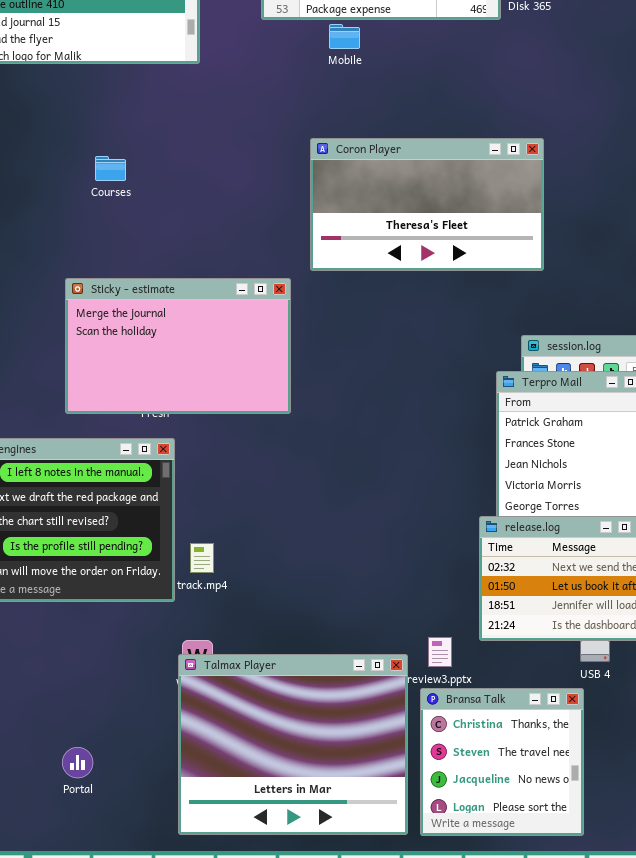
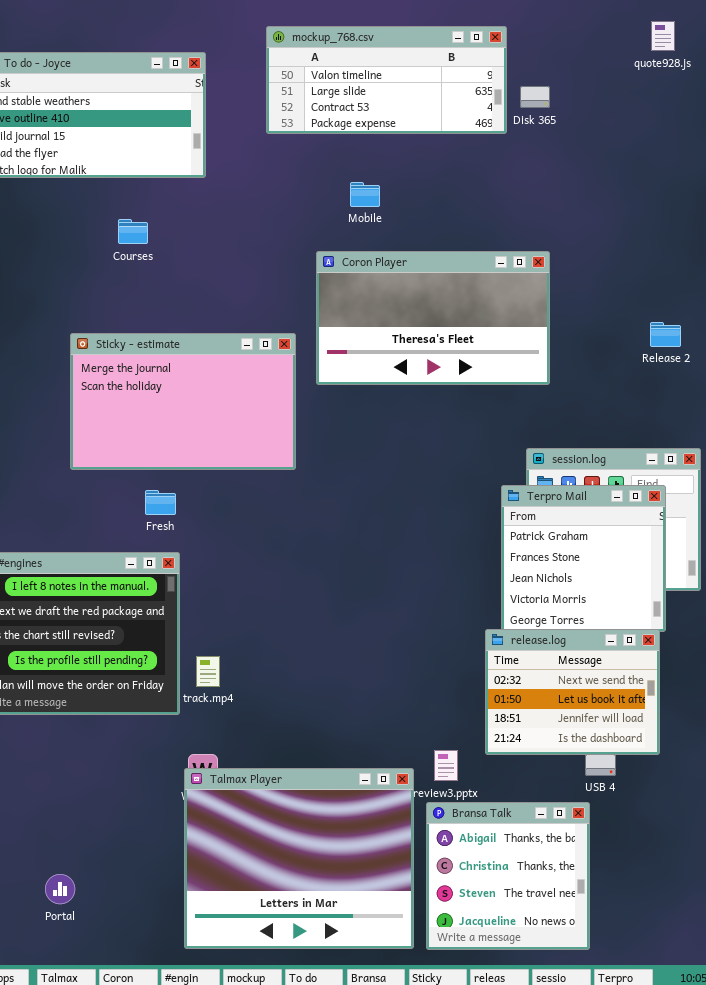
Mobile: [329,24,360,49] -> [350,182,380,207], moved
Courses: [95,156,126,181] -> [118,219,148,244], moved
Sticky - estimate: [65,278,291,414] -> [70,333,296,470], moved
Bransa Talk: [420,688,584,836] -> [426,802,590,950], scrolled up 1 row
Portal: [62,747,93,778] -> [45,874,75,904], moved

